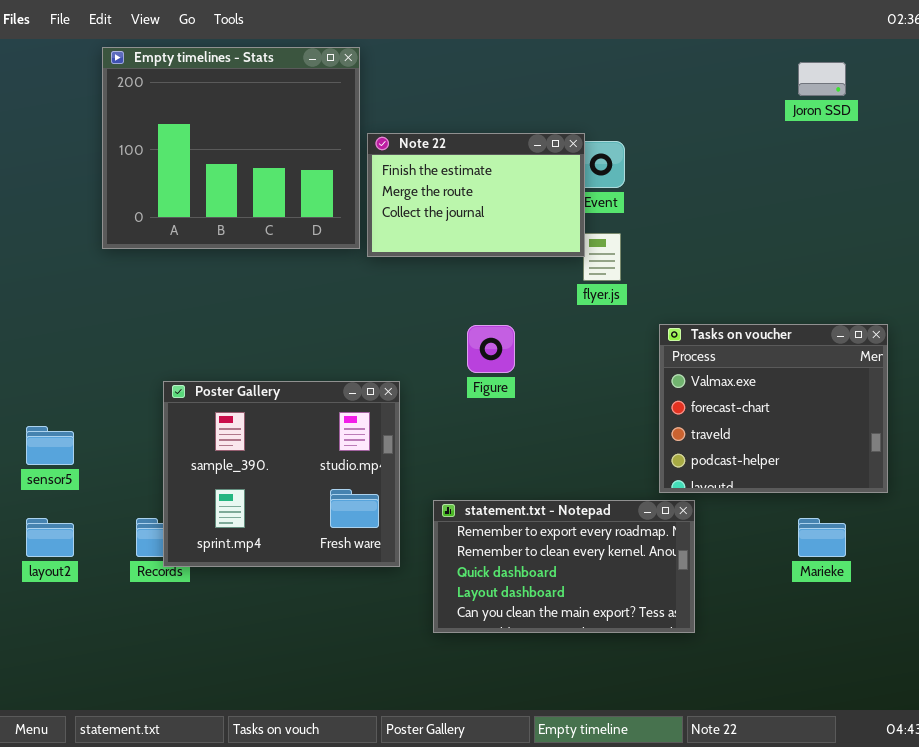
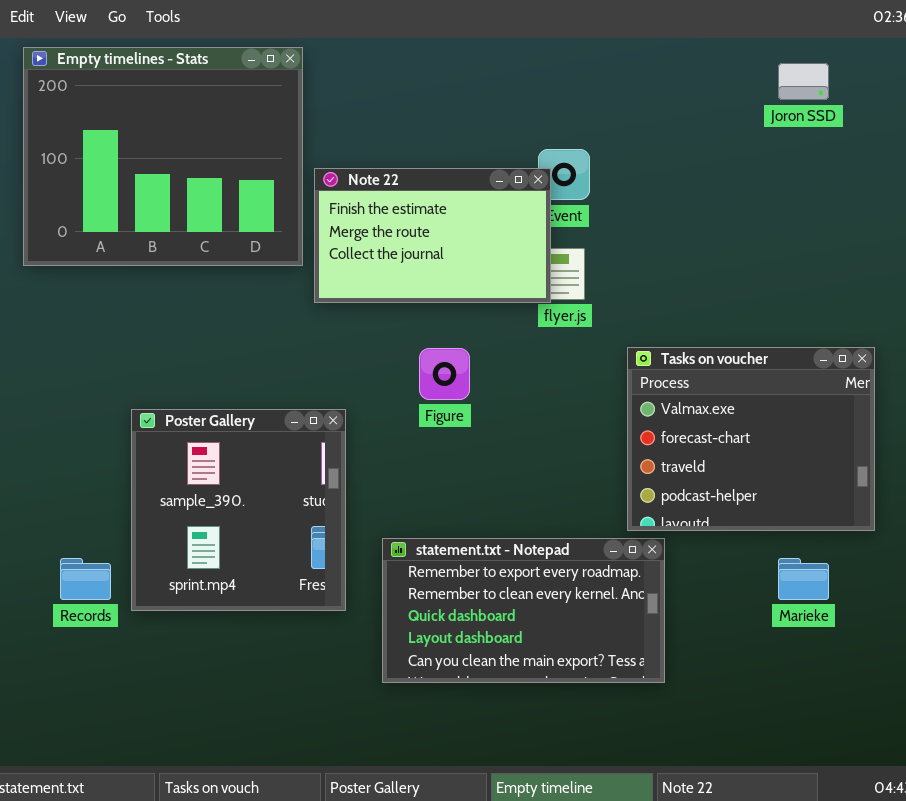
Note 22: [367,133,585,257] -> [314,168,551,303], moved
Poster Gallery: [163,381,400,567] -> [131,409,346,611], resized

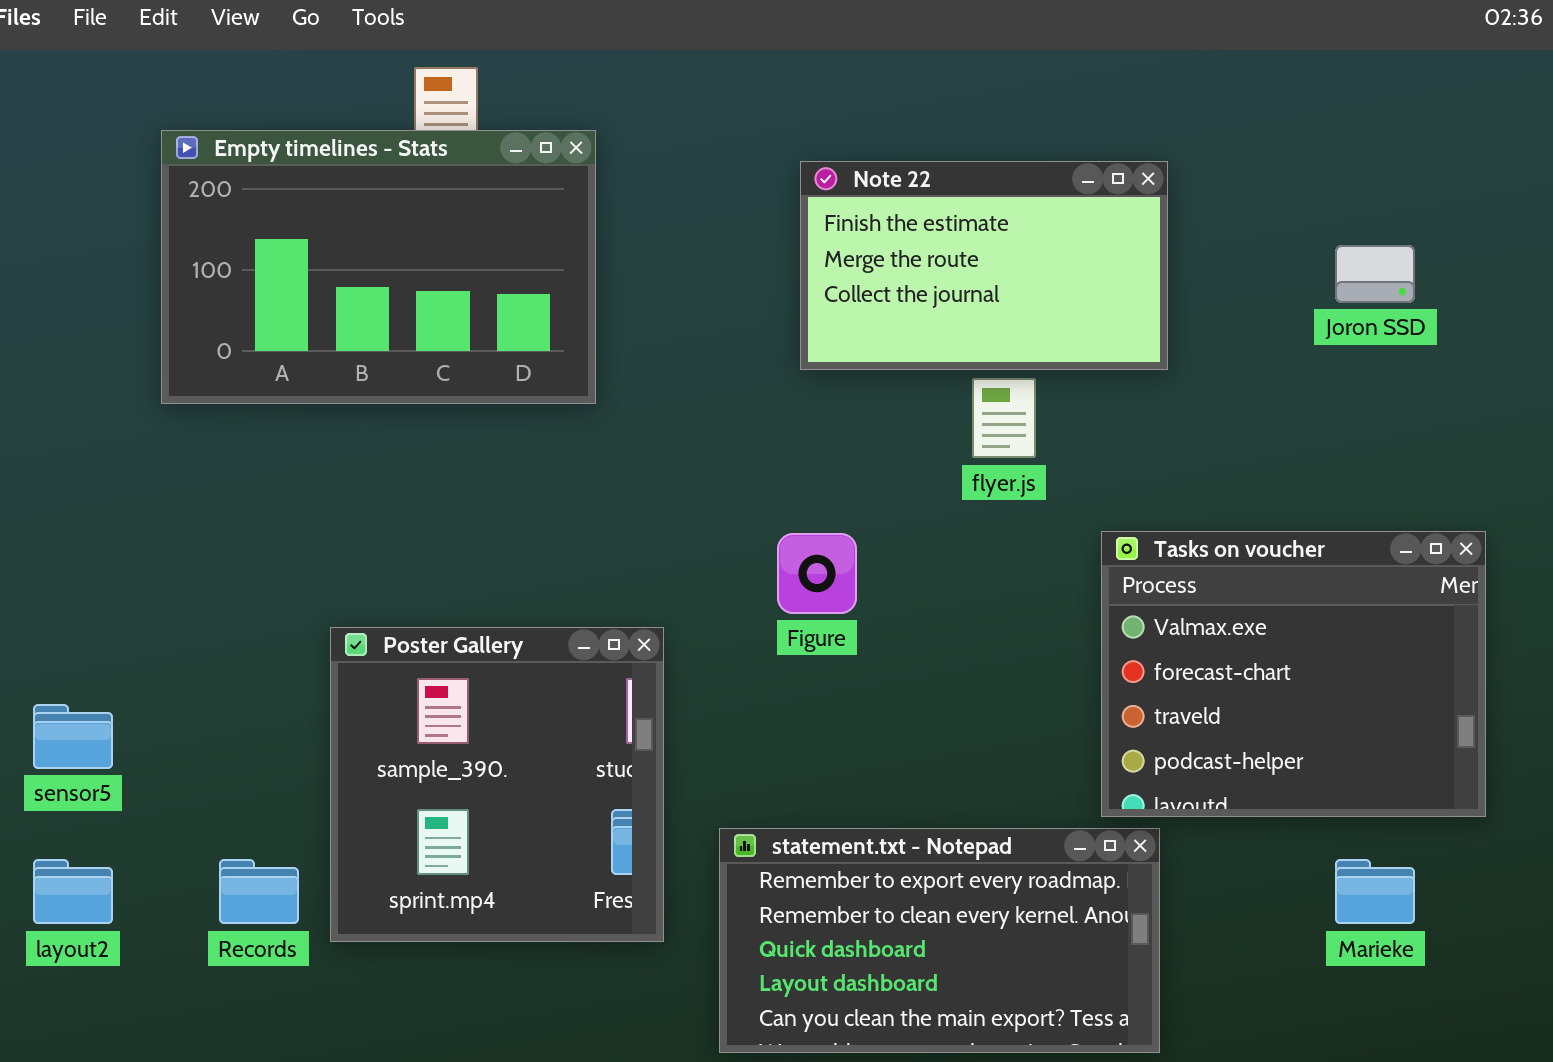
Empty timelines - Stats: [23,47,303,266] -> [161,130,596,404], resized
Joron SSD: [778,63,829,100] -> [1335,245,1415,303], moved
Note 22: [314,168,551,303] -> [800,161,1168,370], moved

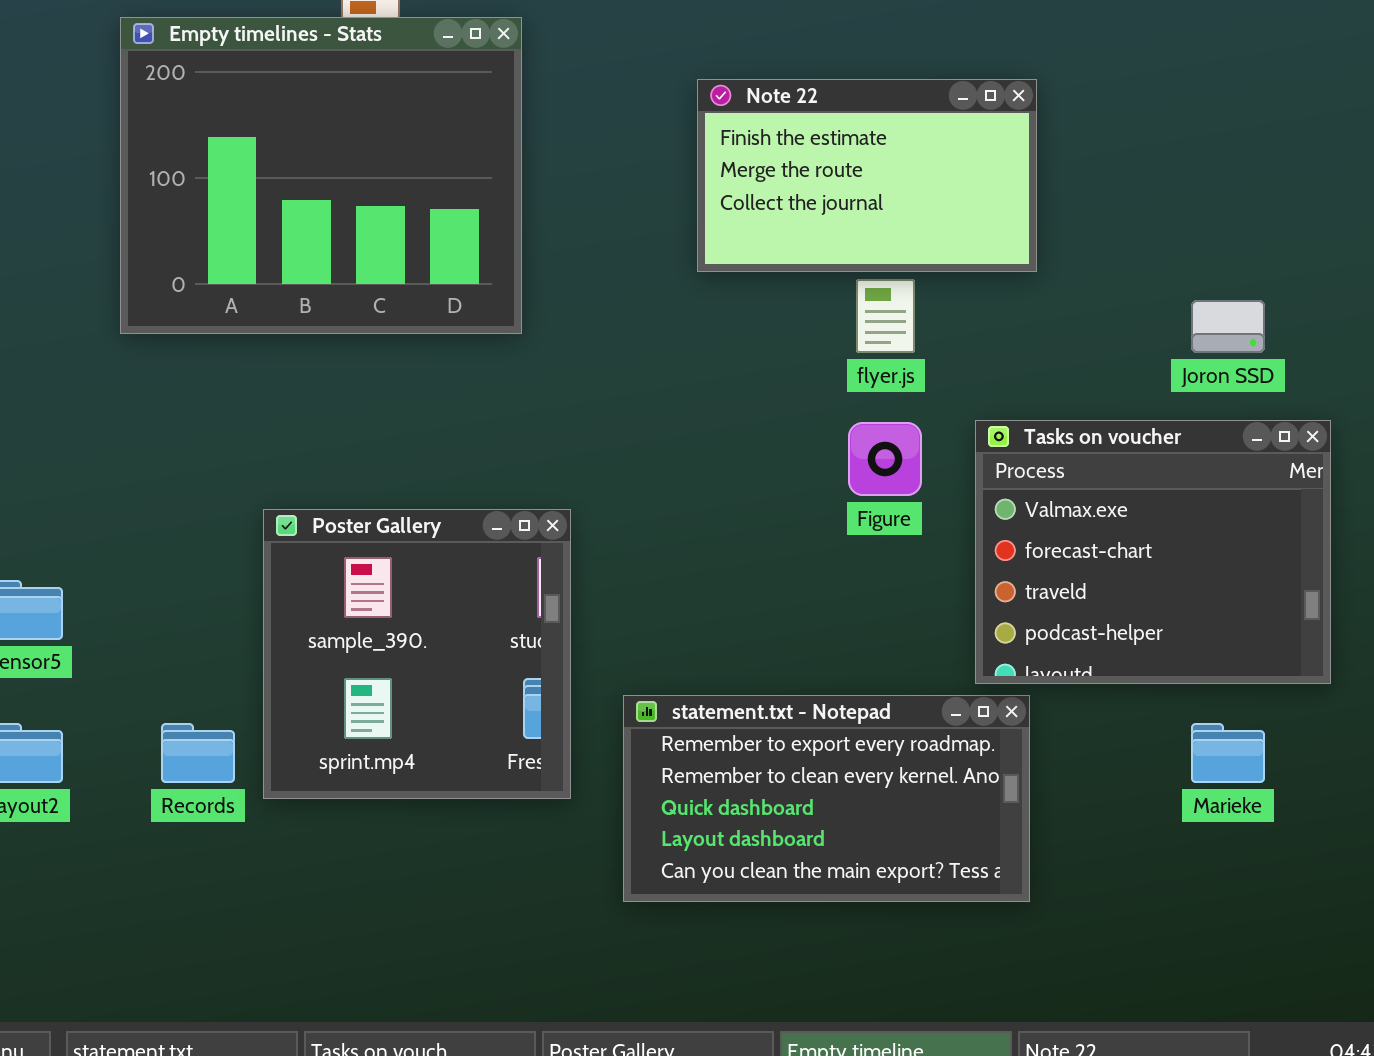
Empty timelines - Stats: [161,130,596,404] -> [120,17,522,334], moved, resized
Joron SSD: [1335,245,1415,303] -> [1191,300,1265,353], moved
Figure: [777,533,857,614] -> [848,422,922,496], moved

